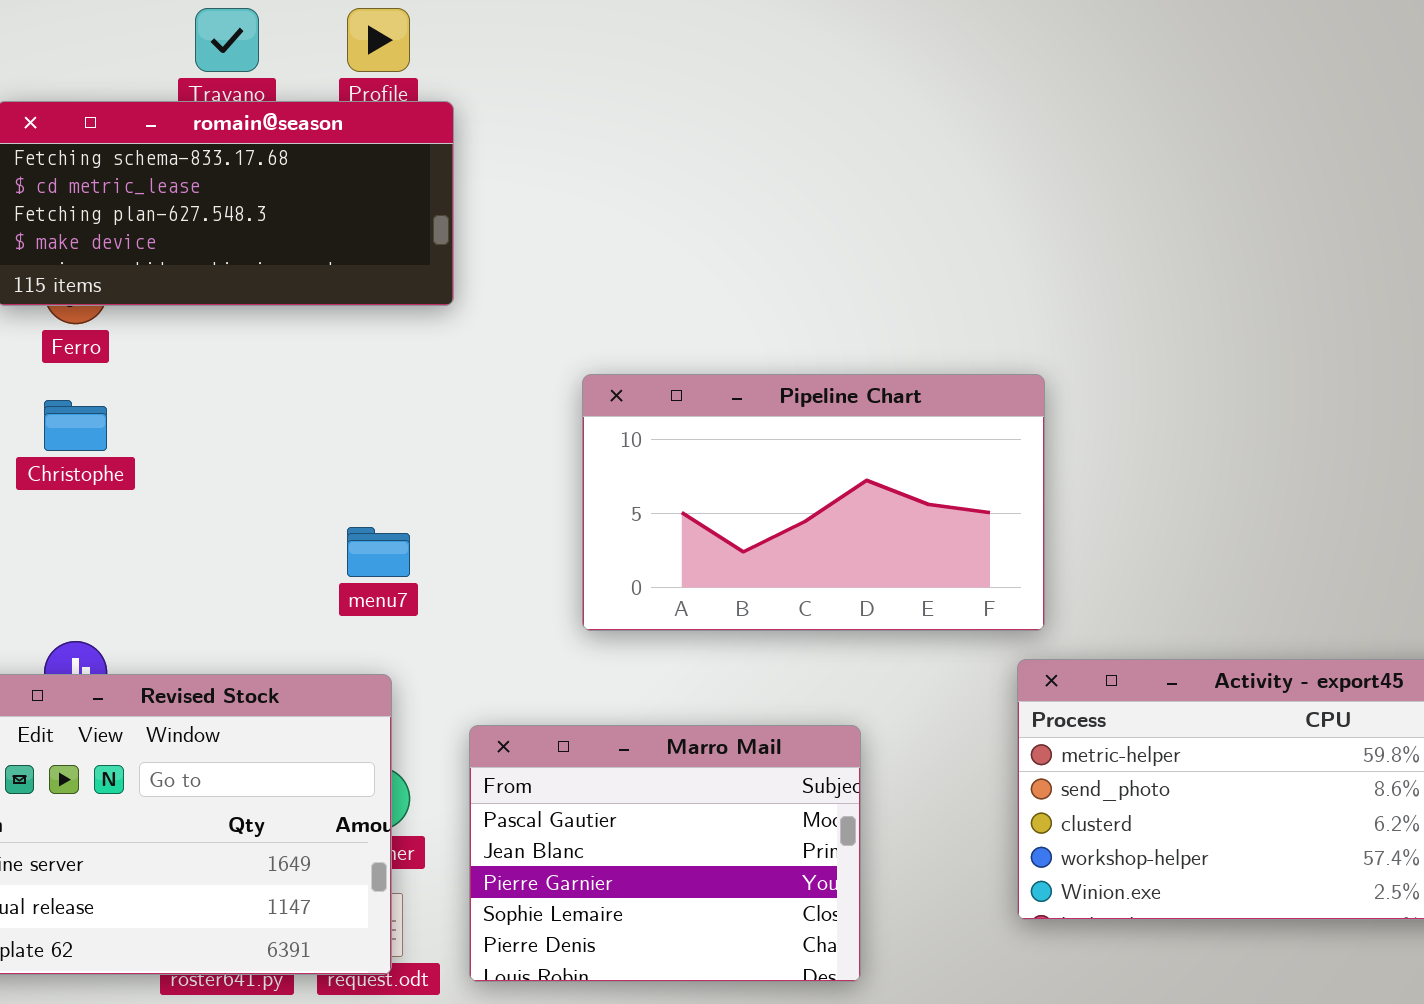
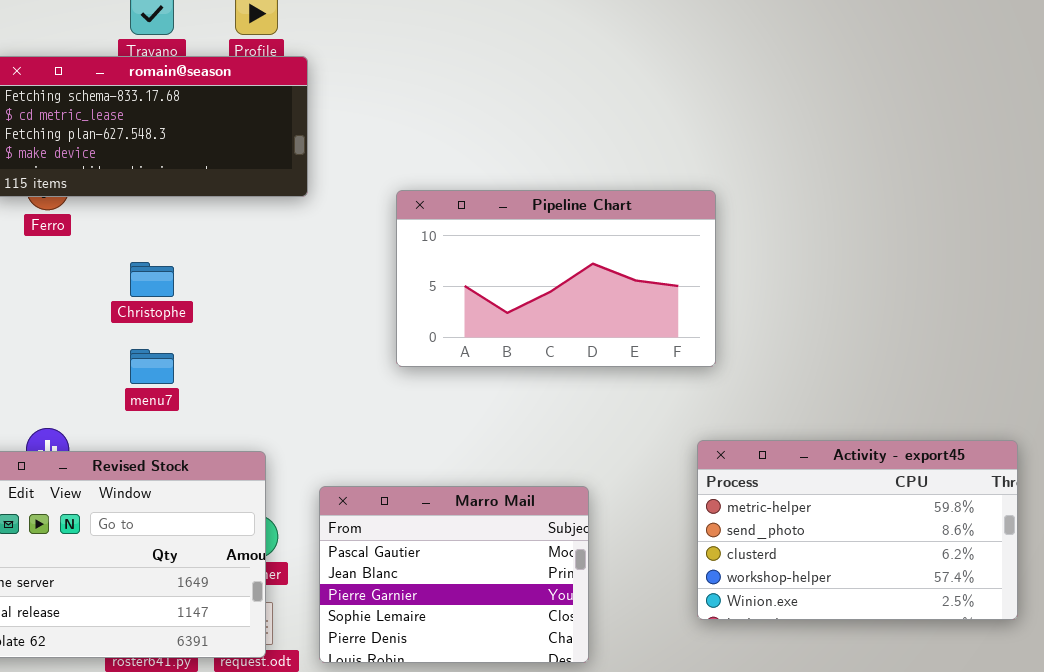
Pipeline Chart: [582,374,1045,631] -> [396,190,716,367], moved
Christophe: [44,400,107,451] -> [130,262,174,297], moved
menu7: [347,527,410,577] -> [130,349,174,384], moved

